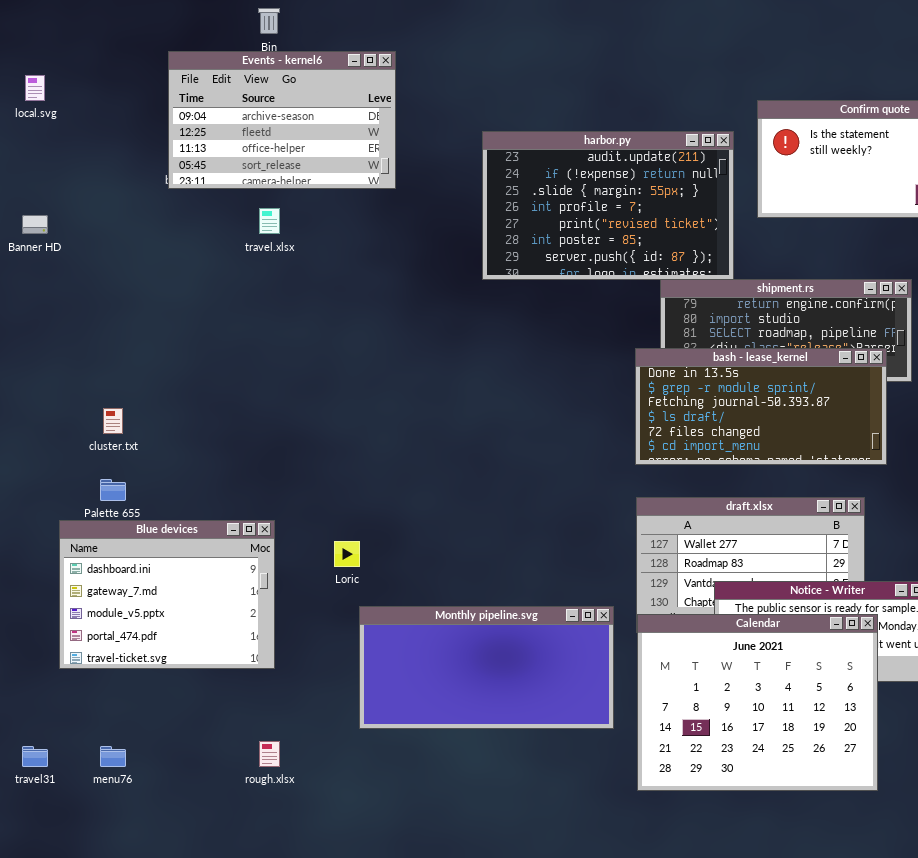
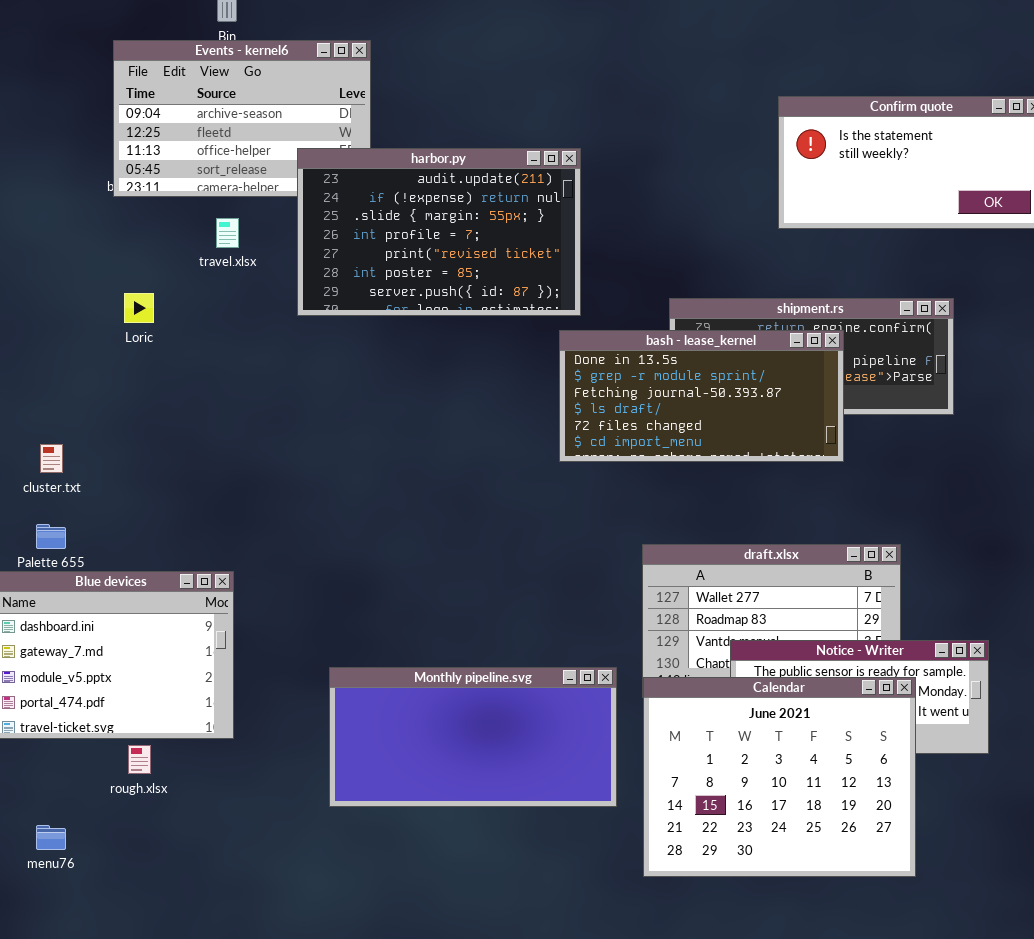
harbor.py: [482,131,734,280] -> [297,148,581,316], moved
bash - lease_kernel: [635,348,887,465] -> [559,330,844,462], moved
Loric: [334,541,360,567] -> [124,293,154,323], moved
rough.xlsx: [259,741,280,767] -> [128,745,151,774], moved

